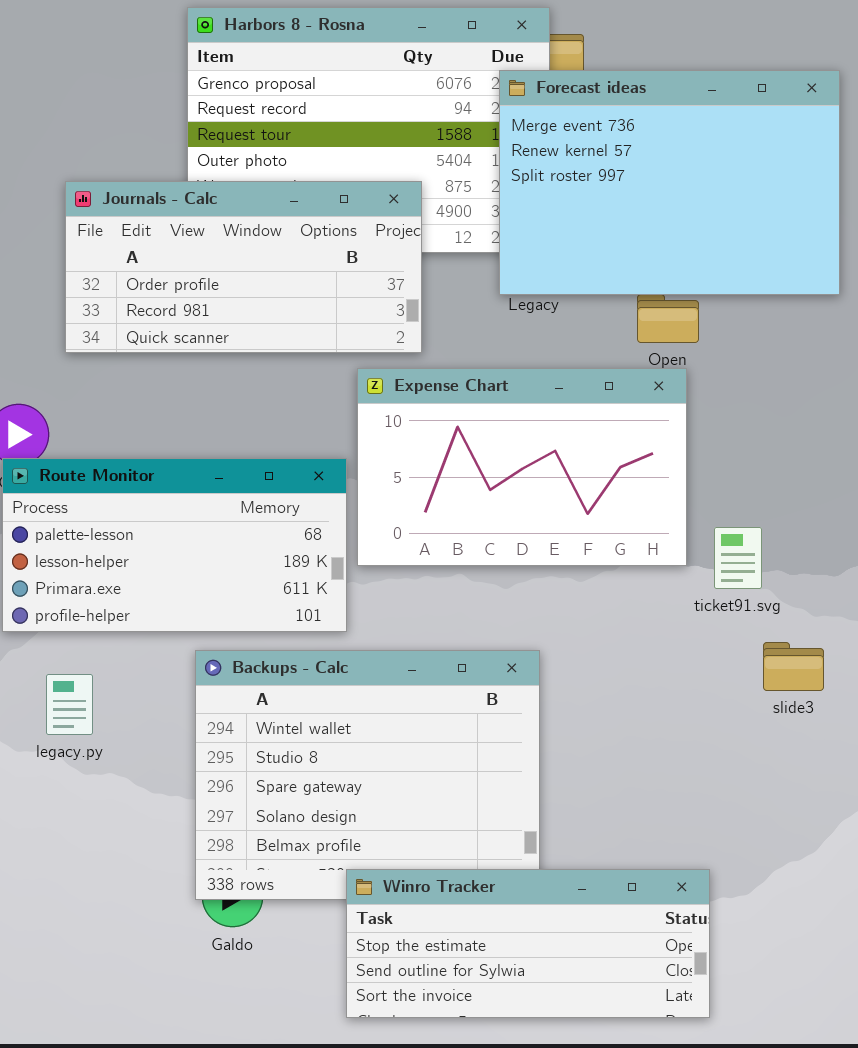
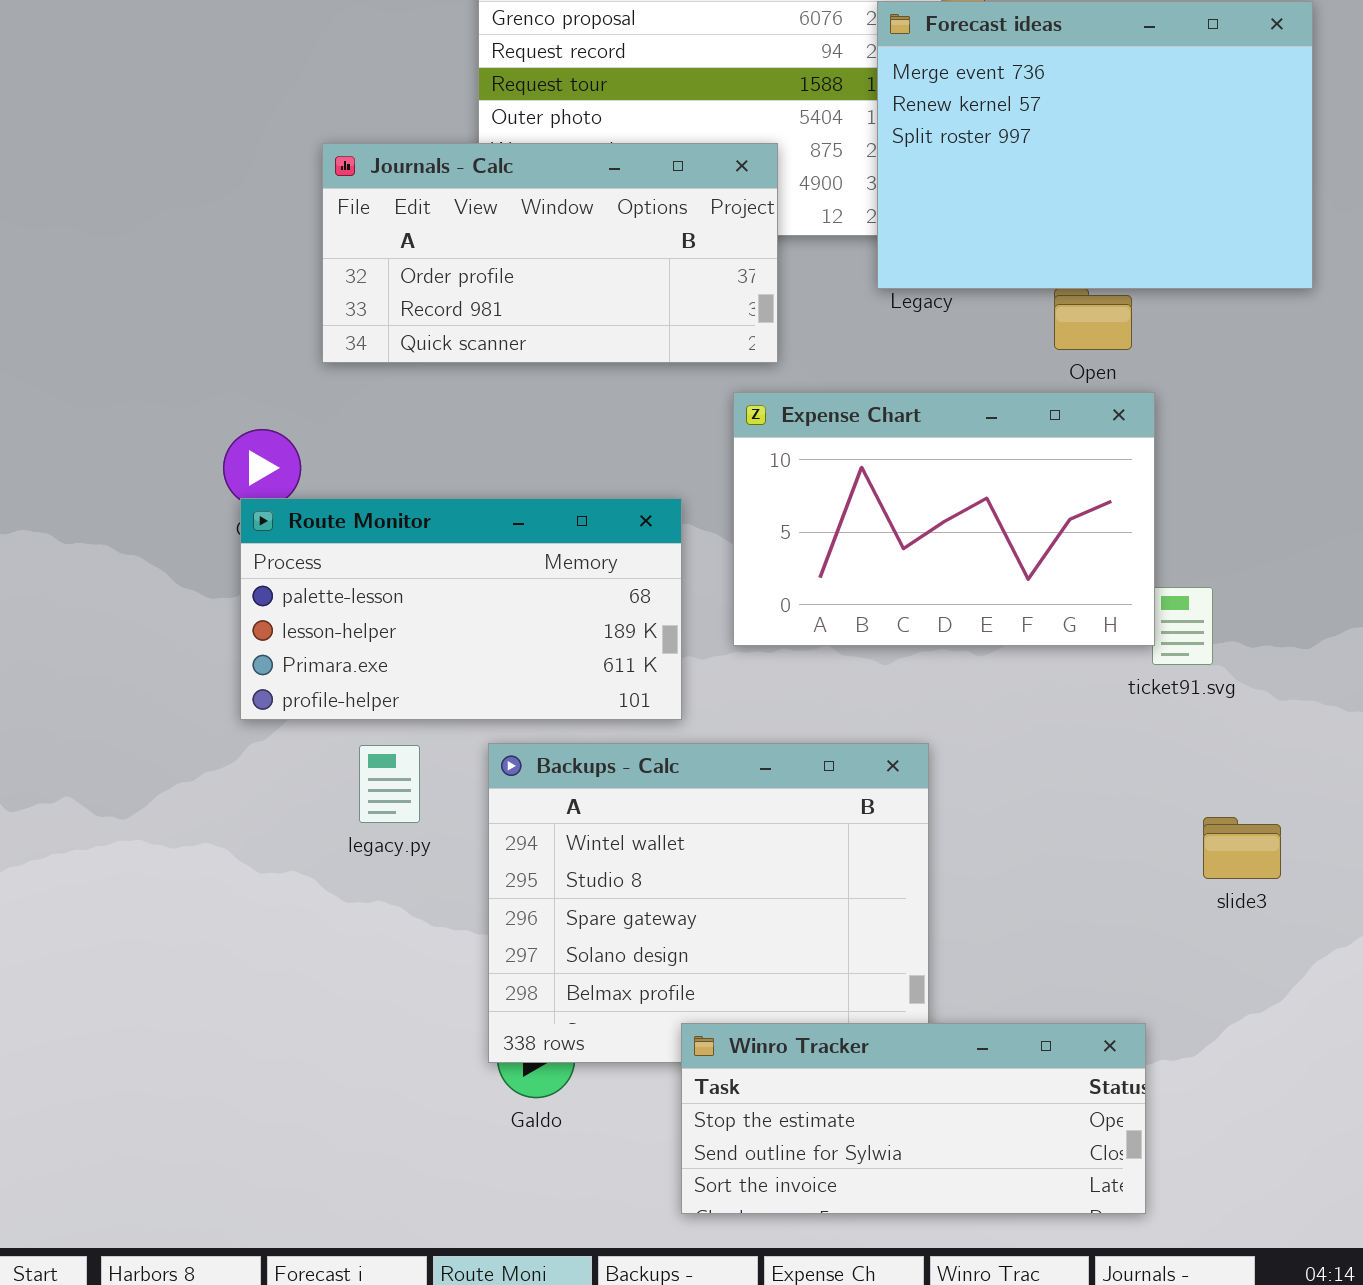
Expense Chart: [357,368,687,566] -> [733,392,1155,646], moved
slide3: [763,642,824,691] -> [1203,817,1281,879], moved
legacy.py: [46,674,93,735] -> [359,745,420,823], moved

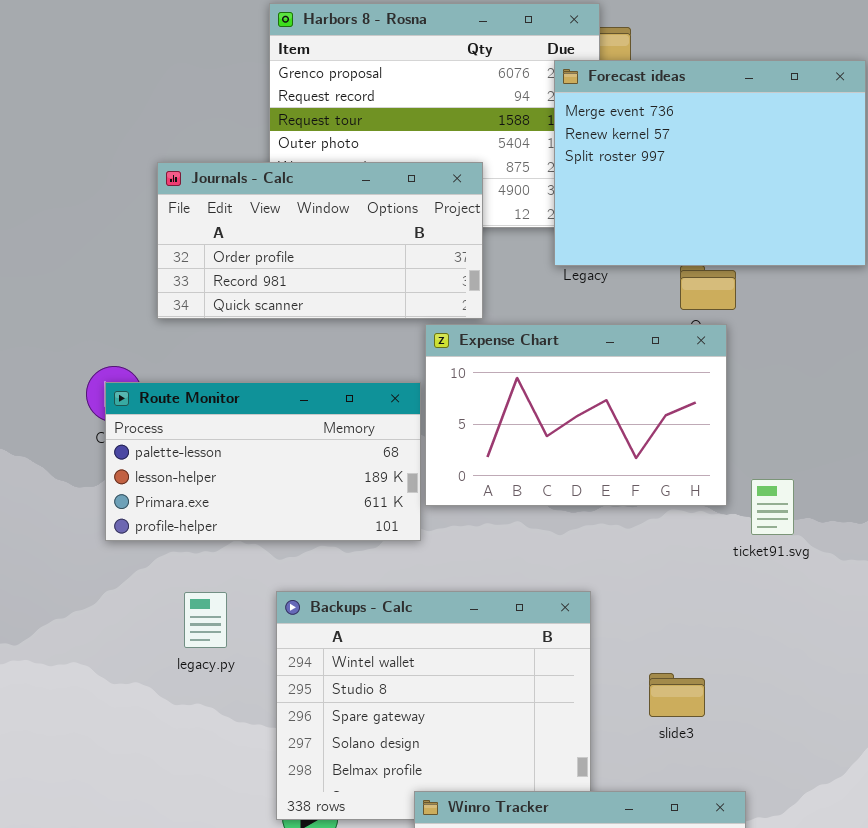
Expense Chart: [733,392,1155,646] -> [425,324,727,506], moved
Route Monitor: [240,498,682,720] -> [105,382,421,541], moved
slide3: [1203,817,1281,879] -> [649,673,705,717], moved

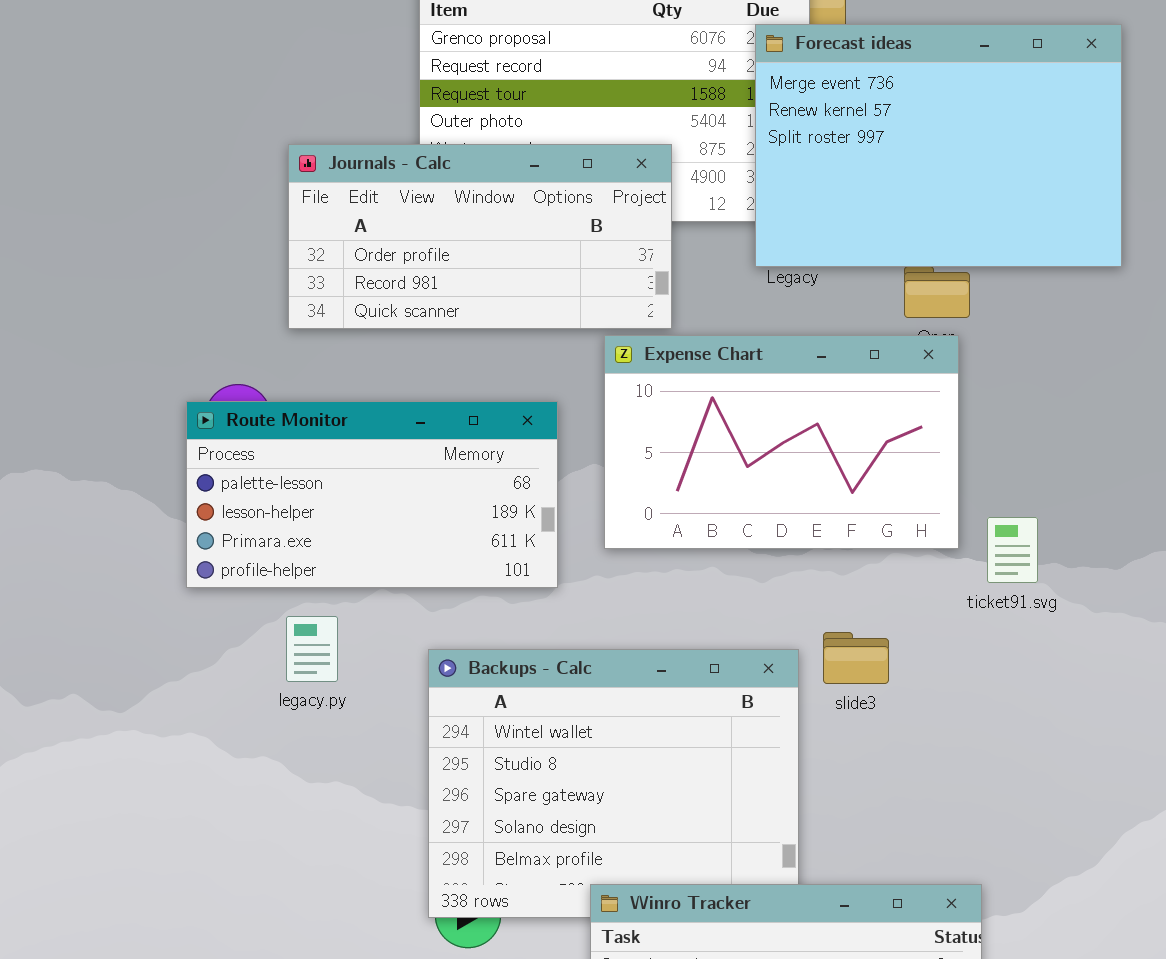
Route Monitor: [105,382,421,541] -> [186,401,558,588], moved
legacy.py: [184,592,227,648] -> [286,616,338,682], moved
slide3: [649,673,705,717] -> [823,632,889,684], moved

